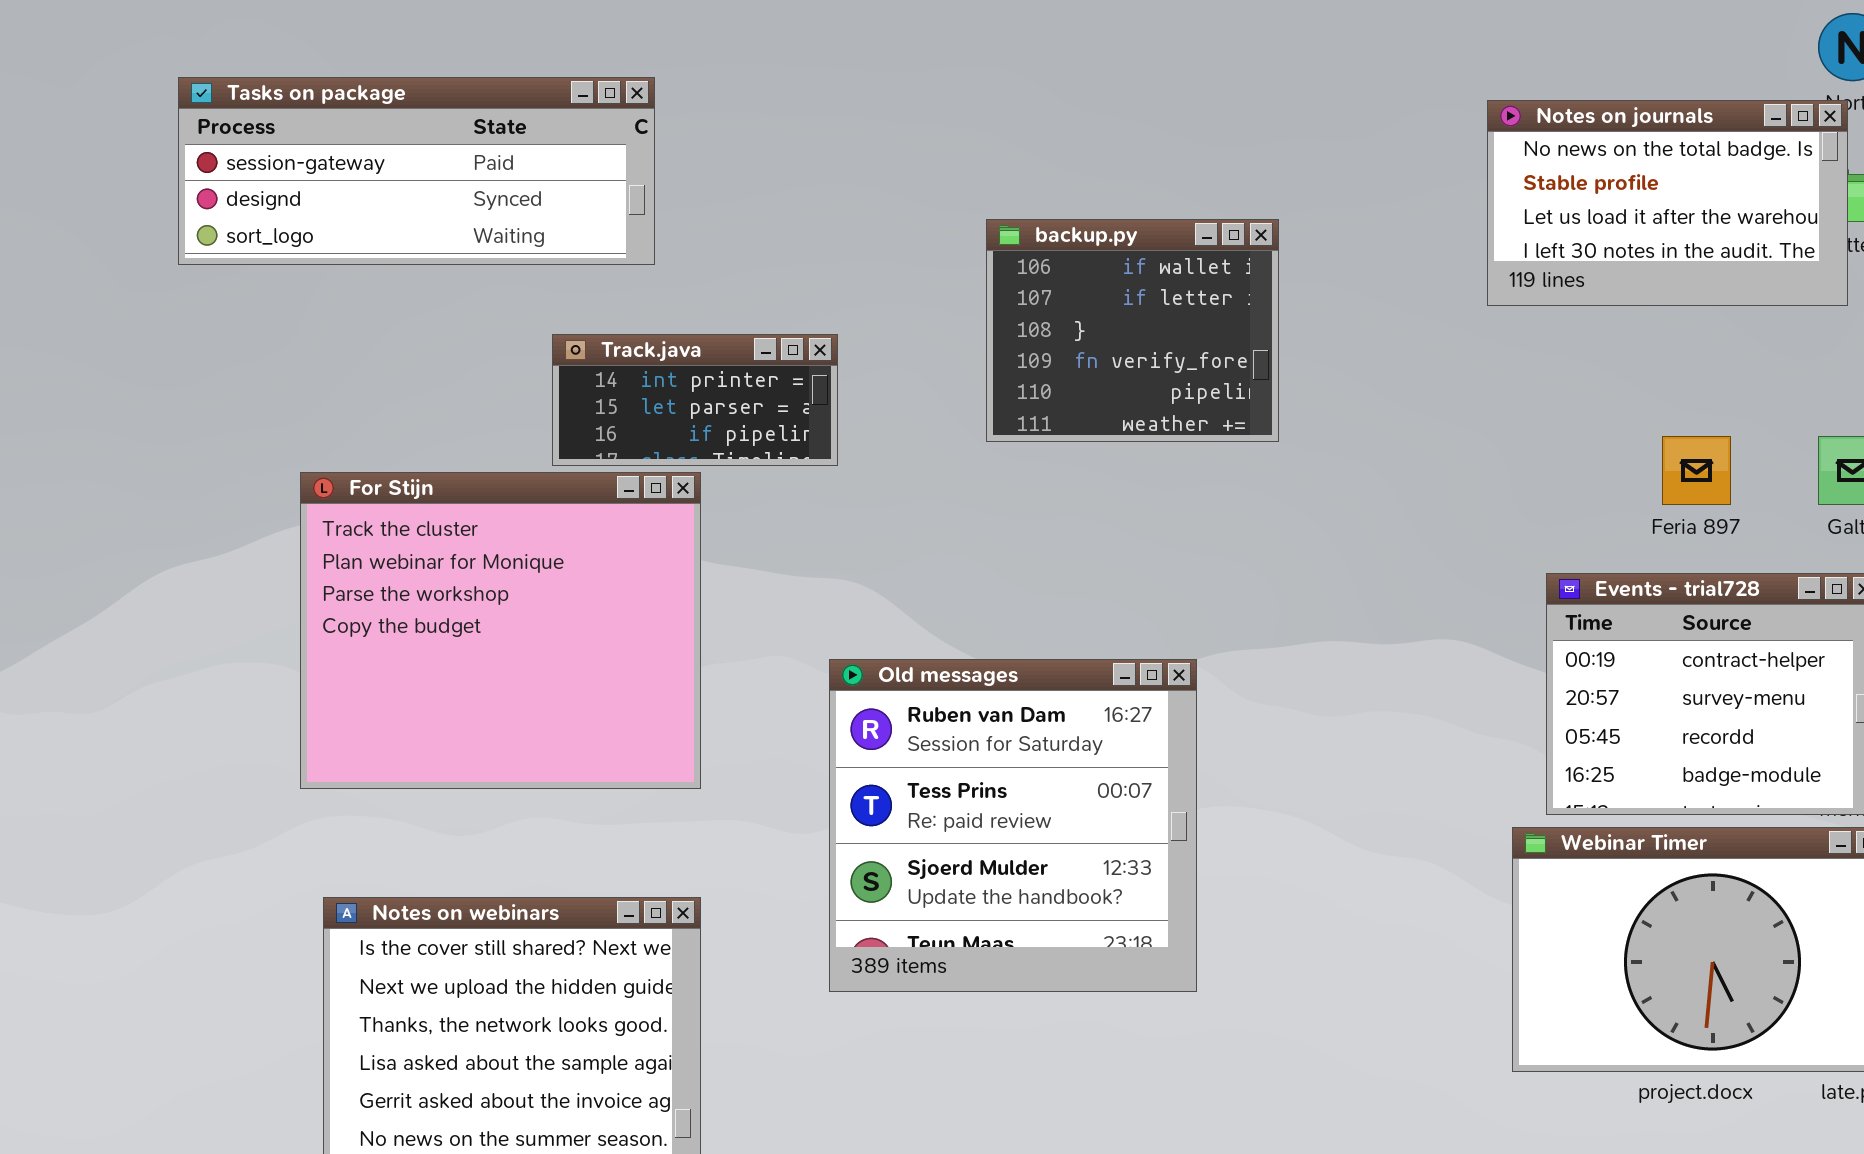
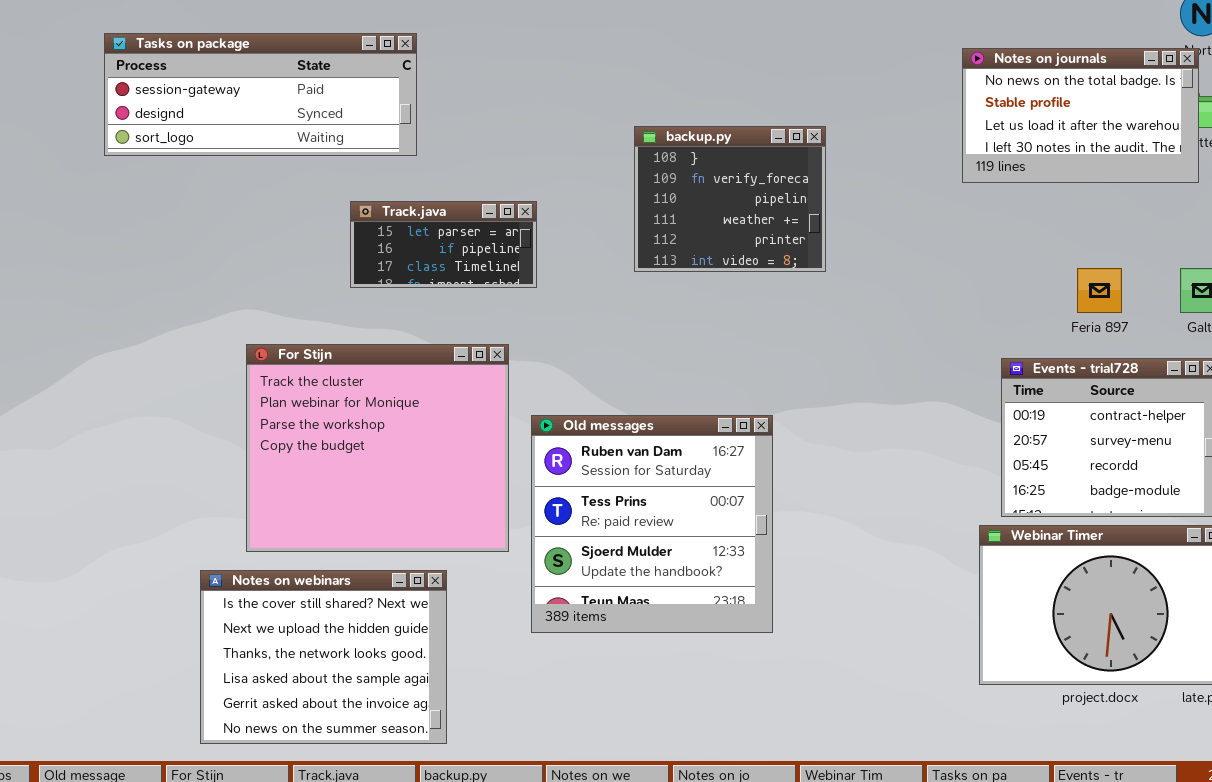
backup.py: [986,219,1279,442] -> [634,126,826,272], scrolled down 2 rows
Track.java: [552,334,838,466] -> [350,201,537,288], scrolled down 1 row
For Stijn: [300,472,701,789] -> [246,344,509,552], moved

